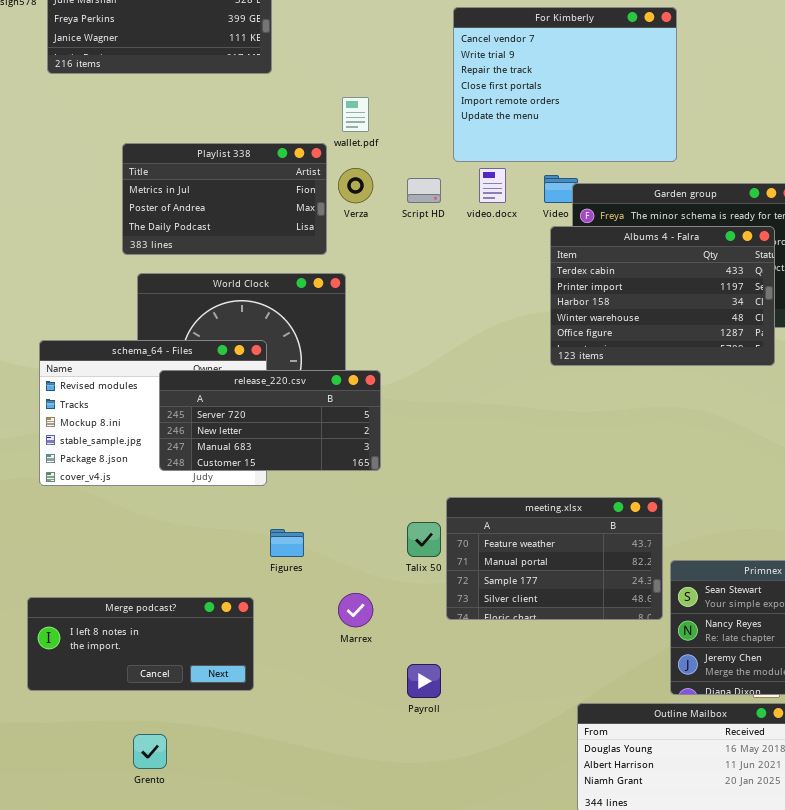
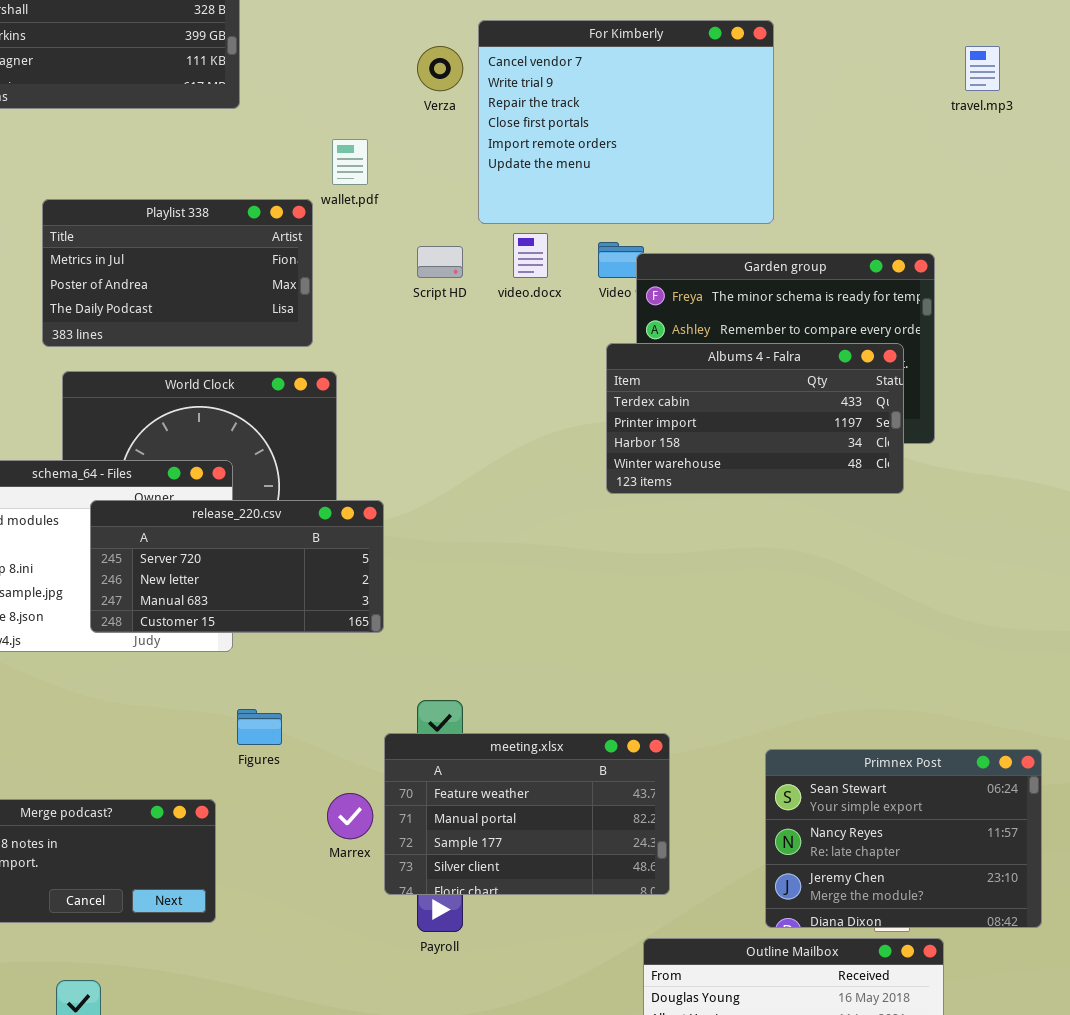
Verza: [338,168,373,203] -> [417,46,463,91], moved
Albums 4 - Falra: [550,226,775,366] -> [606,343,904,494], resized
meeting.xlsx: [446,497,663,620] -> [384,733,670,895], moved

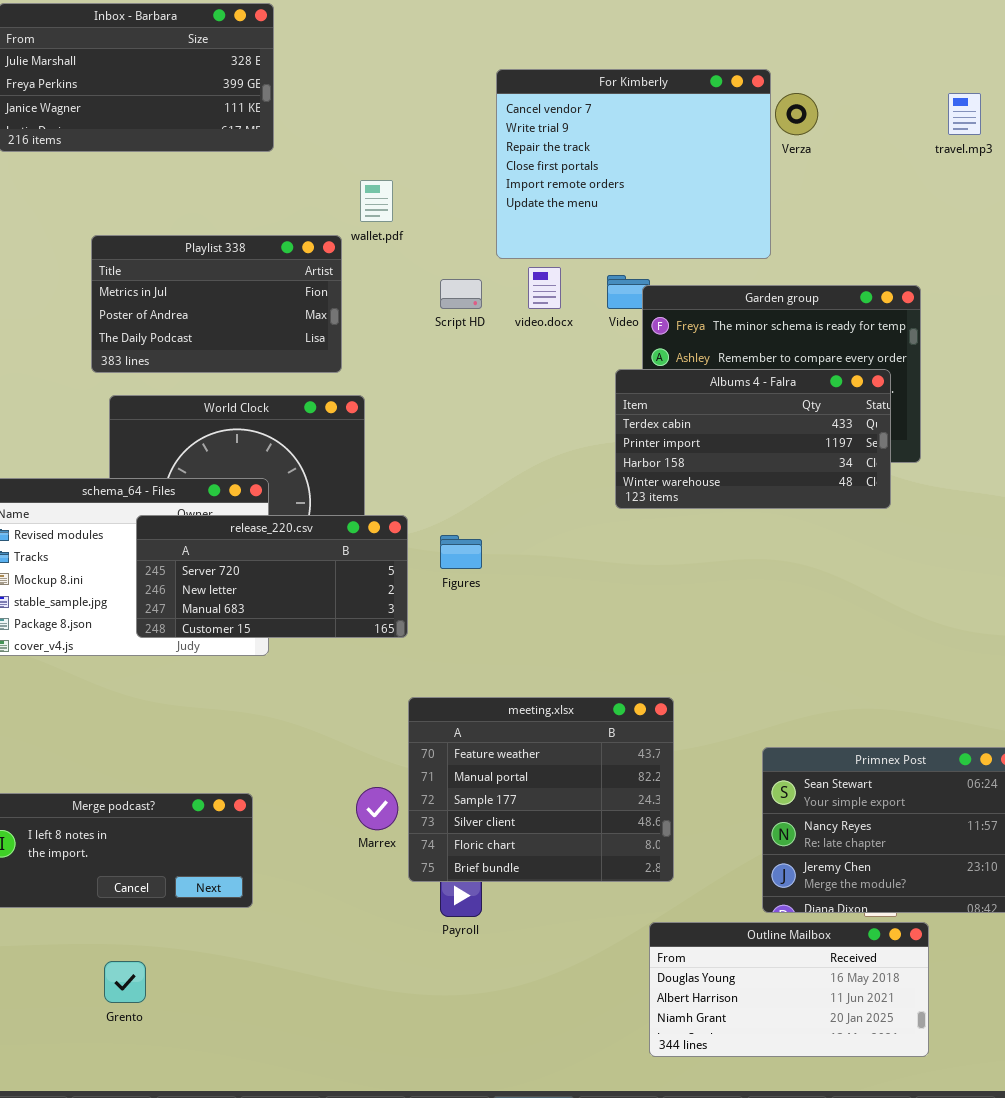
Verza: [417,46,463,91] -> [775,93,818,135], moved
Figures: [237,709,282,745] -> [440,535,482,569], moved
meeting.xlsx: [384,733,670,895] -> [408,697,674,882], resized

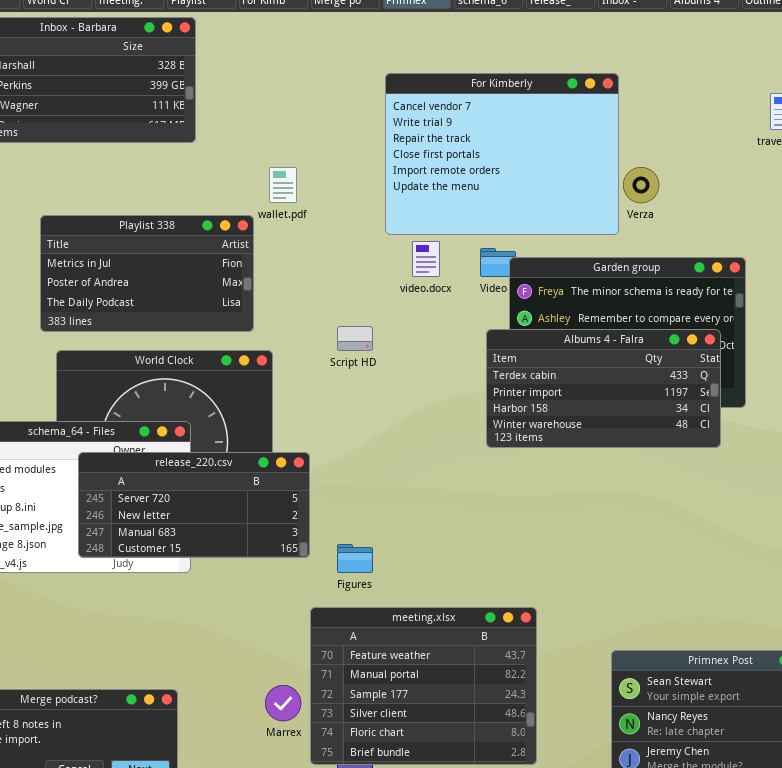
Verza: [775,93,818,135] -> [623,167,659,203], moved
Script HD: [440,279,482,309] -> [337,326,373,351], moved
Figures: [440,535,482,569] -> [337,544,373,573], moved

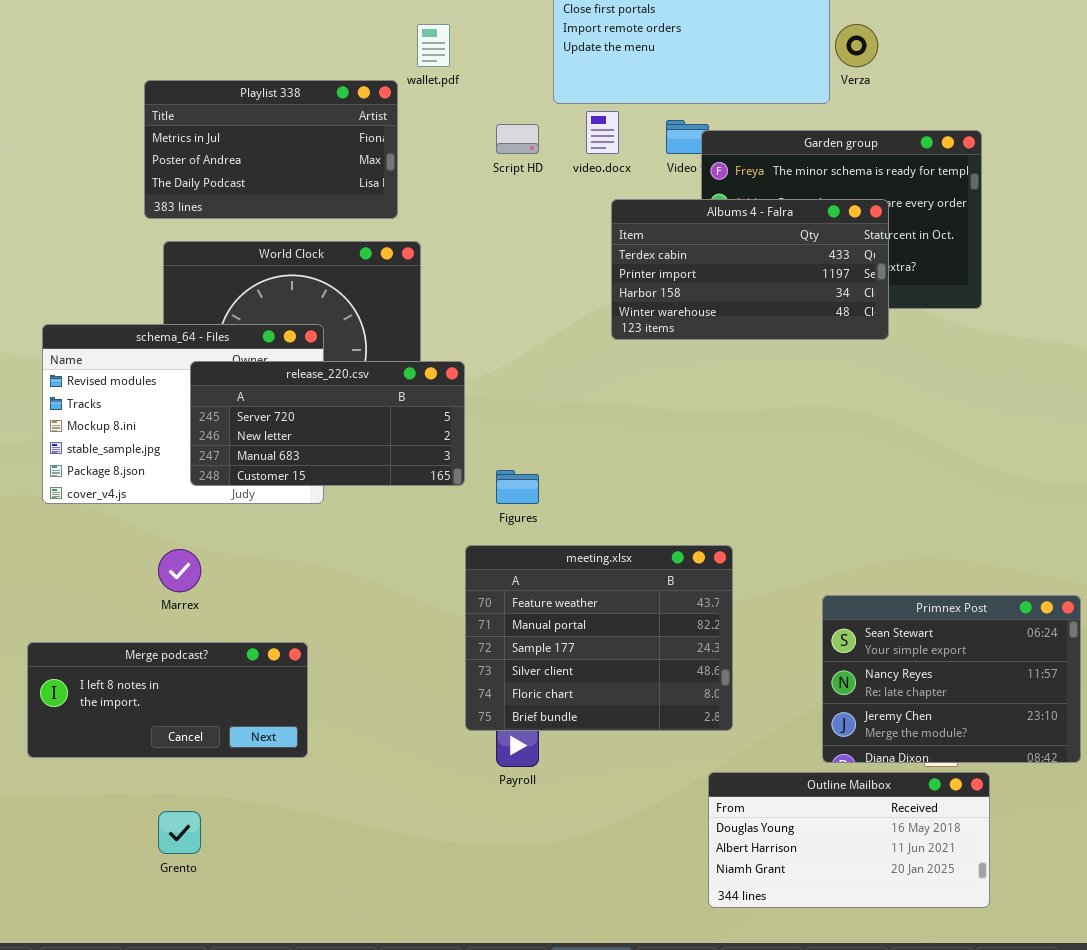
Script HD: [337,326,373,351] -> [496,124,539,154], moved
Albums 4 - Falra: [486,329,721,448] -> [611,199,889,340], moved
Marrex: [265,685,301,721] -> [158,549,201,592], moved

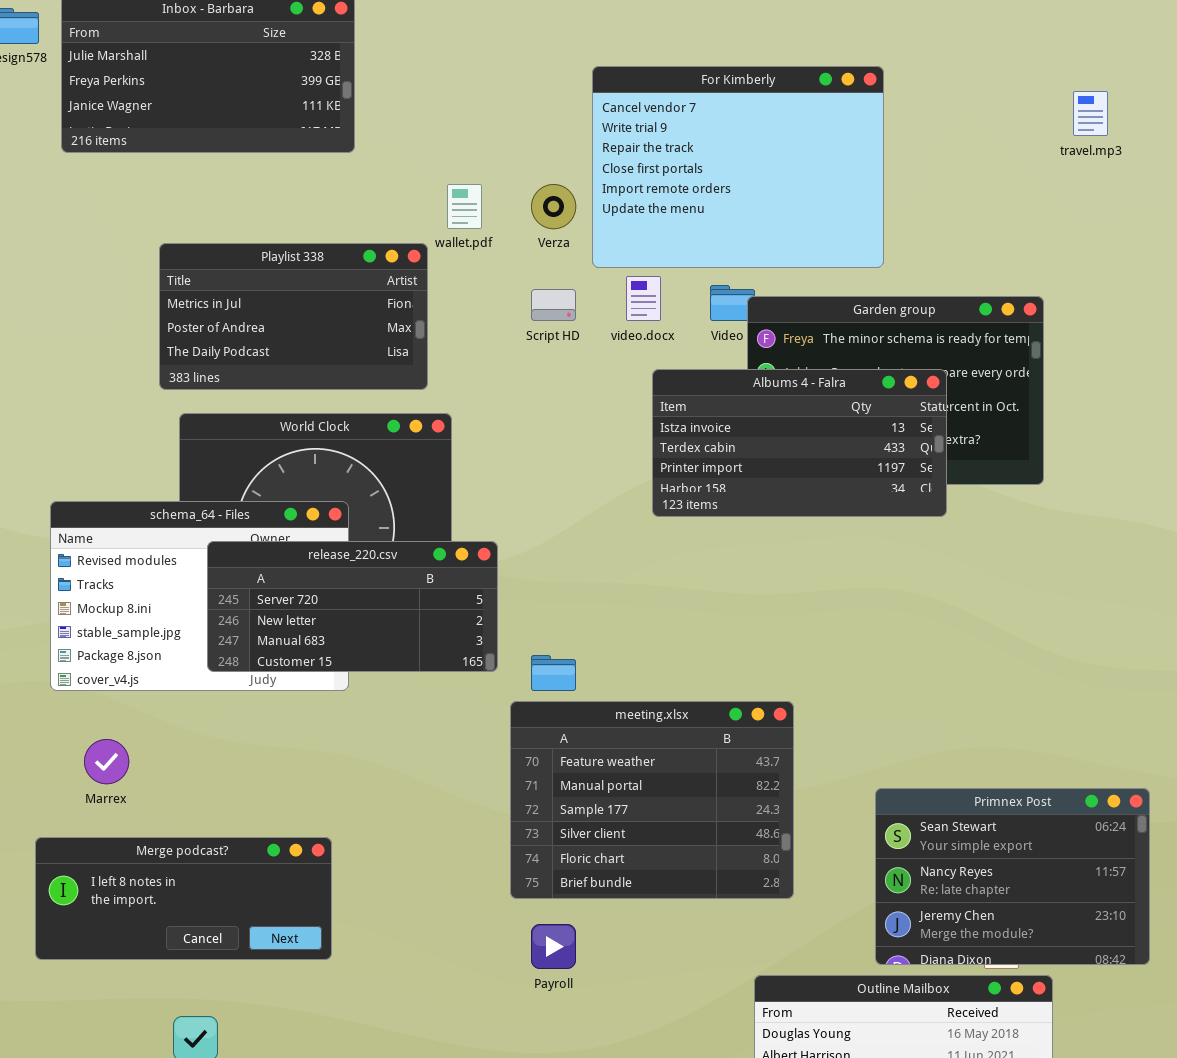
Verza: [835,24,878,67] -> [531,184,576,229], moved
Albums 4 - Falra: [611,199,889,340] -> [652,369,947,517], scrolled up 1 row
meeting.xlsx: [465,545,733,731] -> [510,701,794,899], moved
Marrex: [158,549,201,592] -> [84,739,129,784], moved

